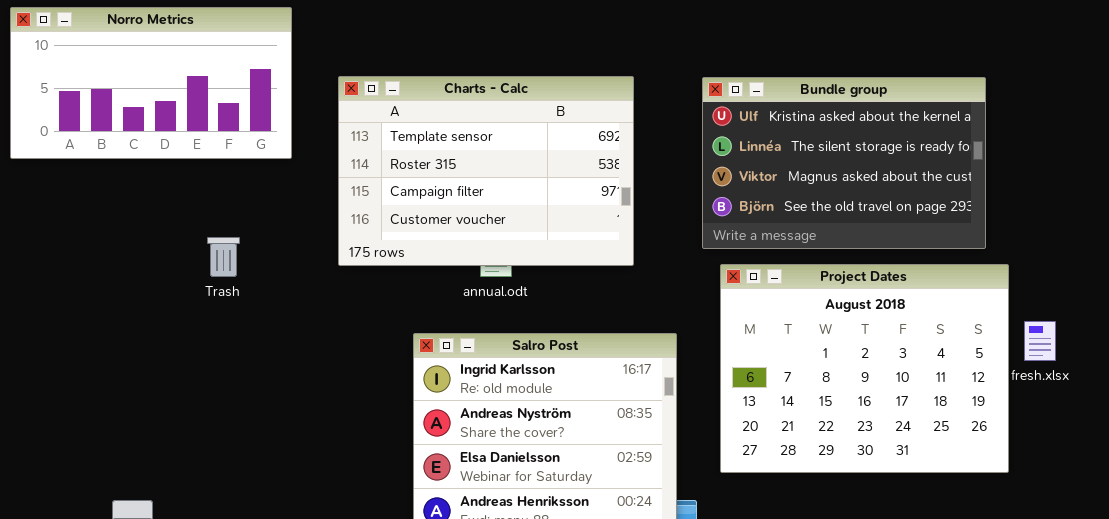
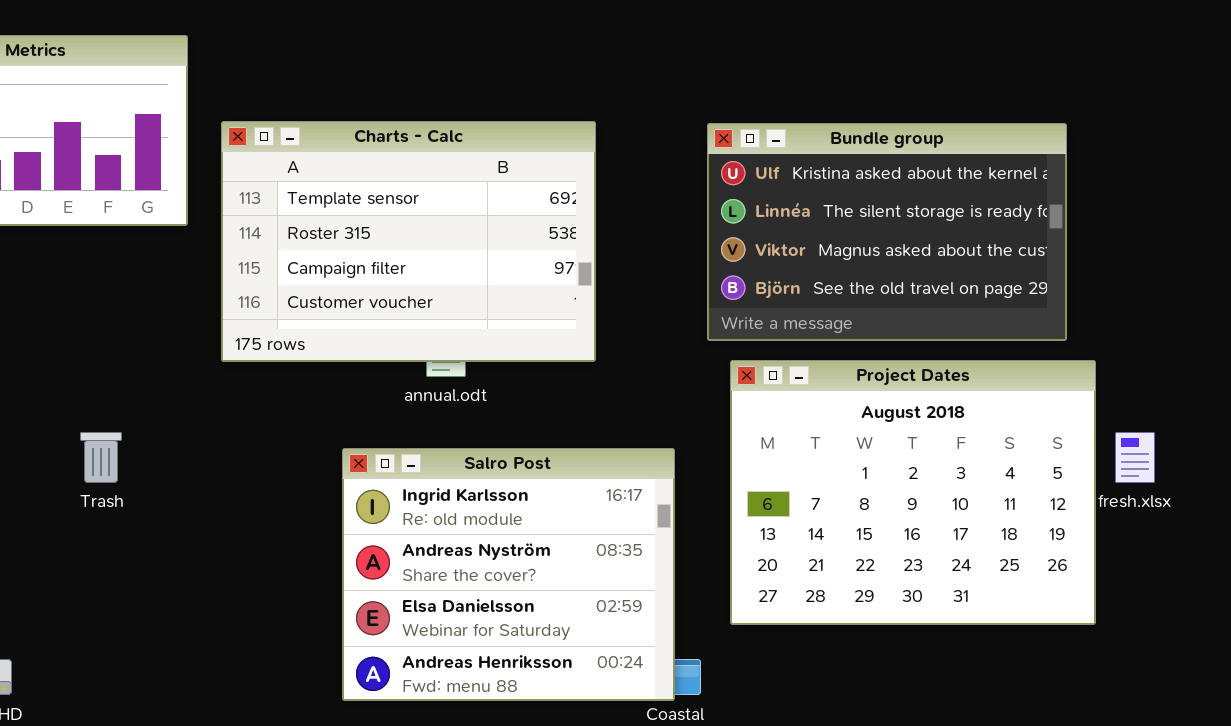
Charts - Calc: [338,76,634,266] -> [221,121,596,362], moved
Trash: [207,237,240,277] -> [80,432,122,483], moved

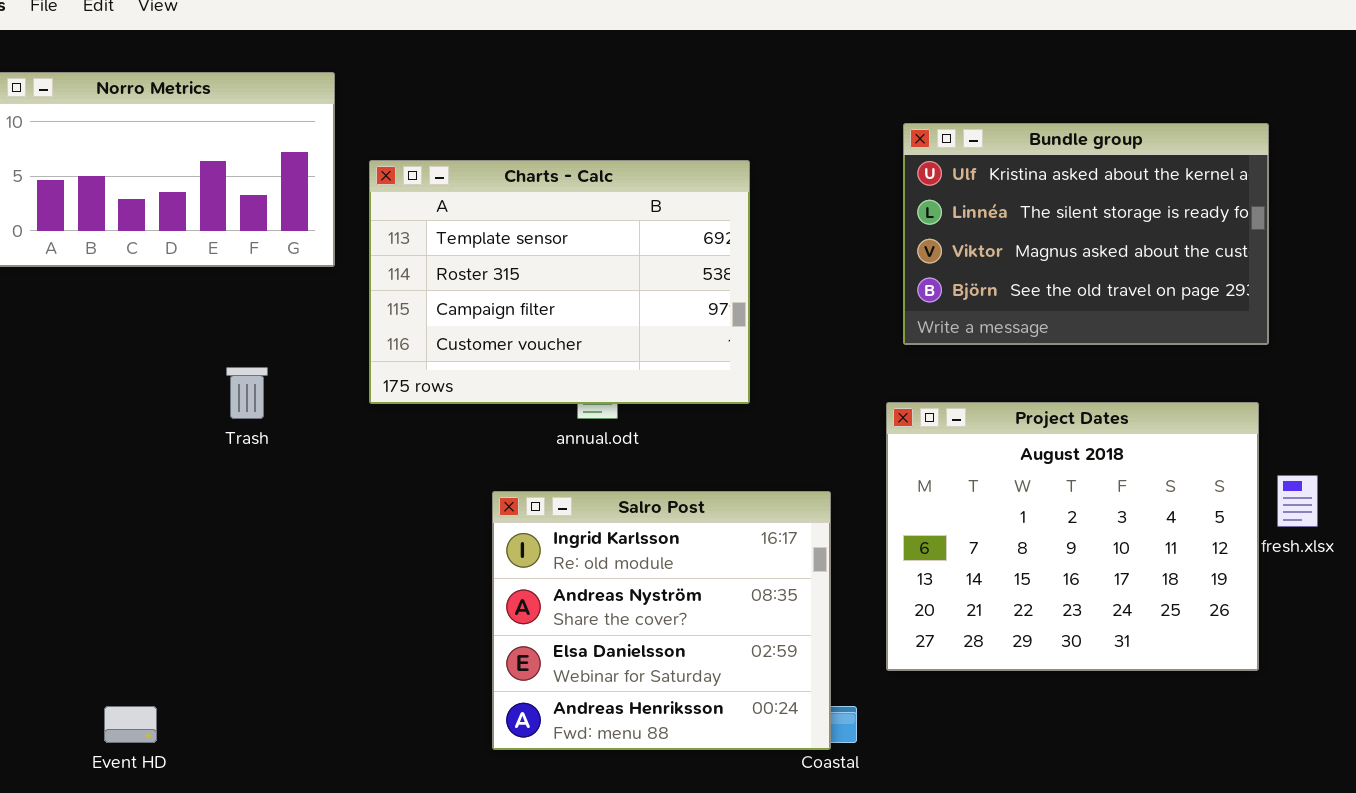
Bundle group: [707,123,1067,341] -> [903,123,1269,345], moved
Trash: [80,432,122,483] -> [226,367,268,419], moved

